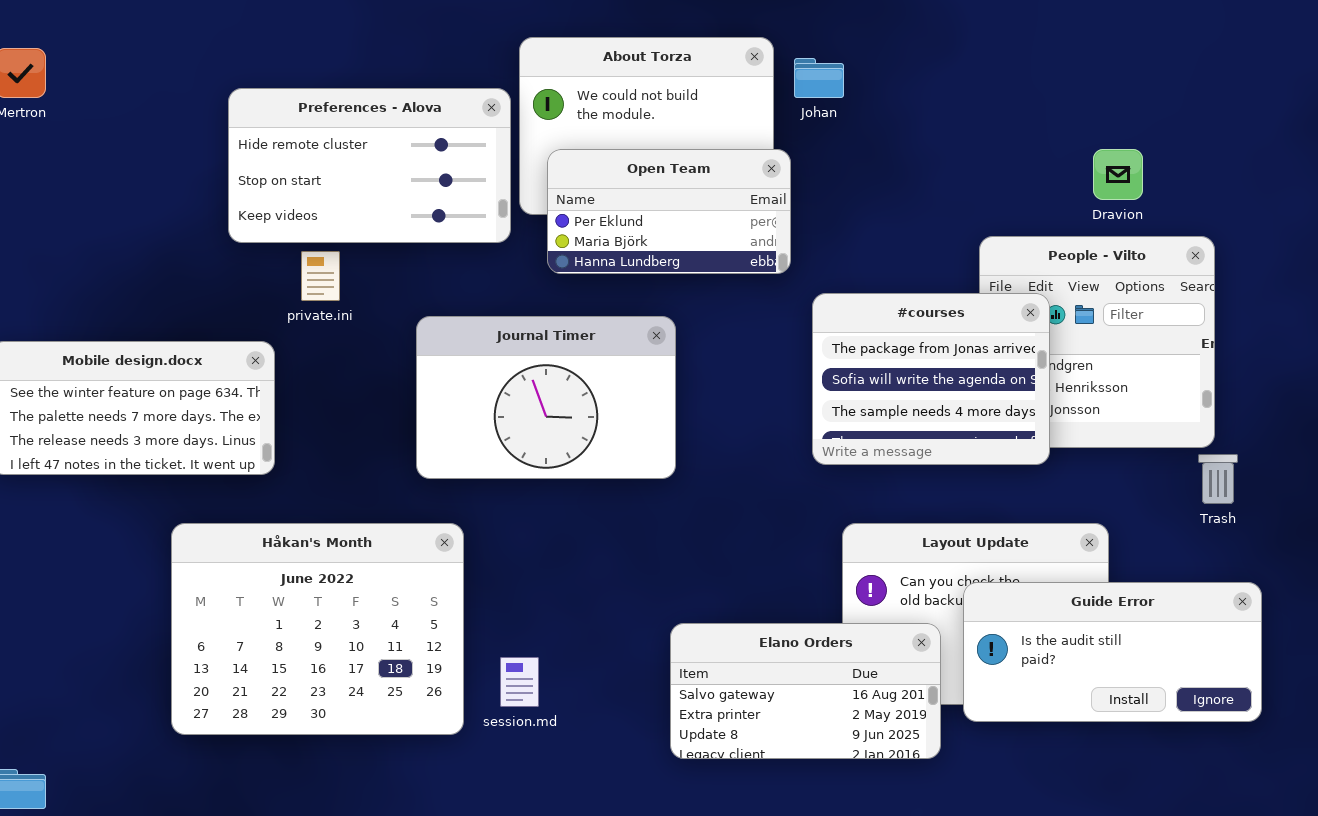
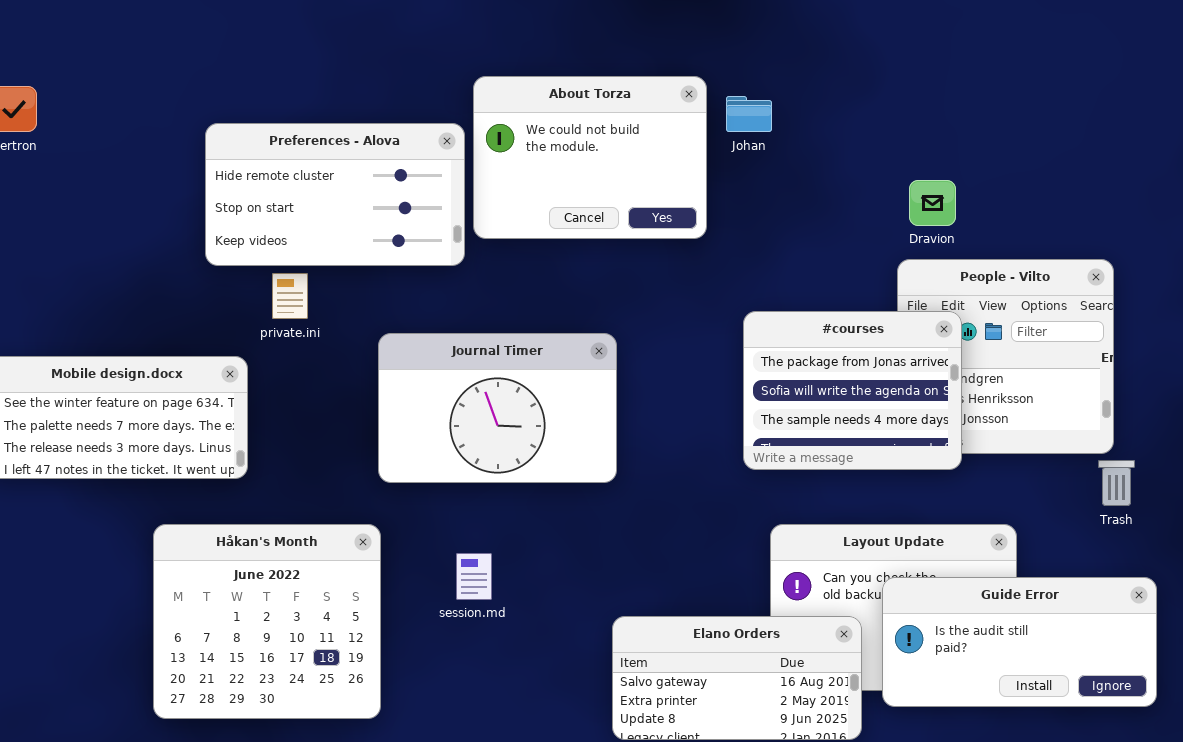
Open Team: [547,149,791,274] -> none, closed
Dravion: [1093,149,1143,200] -> [909,180,956,226], moved
Håkan's Month: [171,523,464,735] -> [153,524,381,719], resized
session.md: [500,657,539,707] -> [456,553,492,600], moved

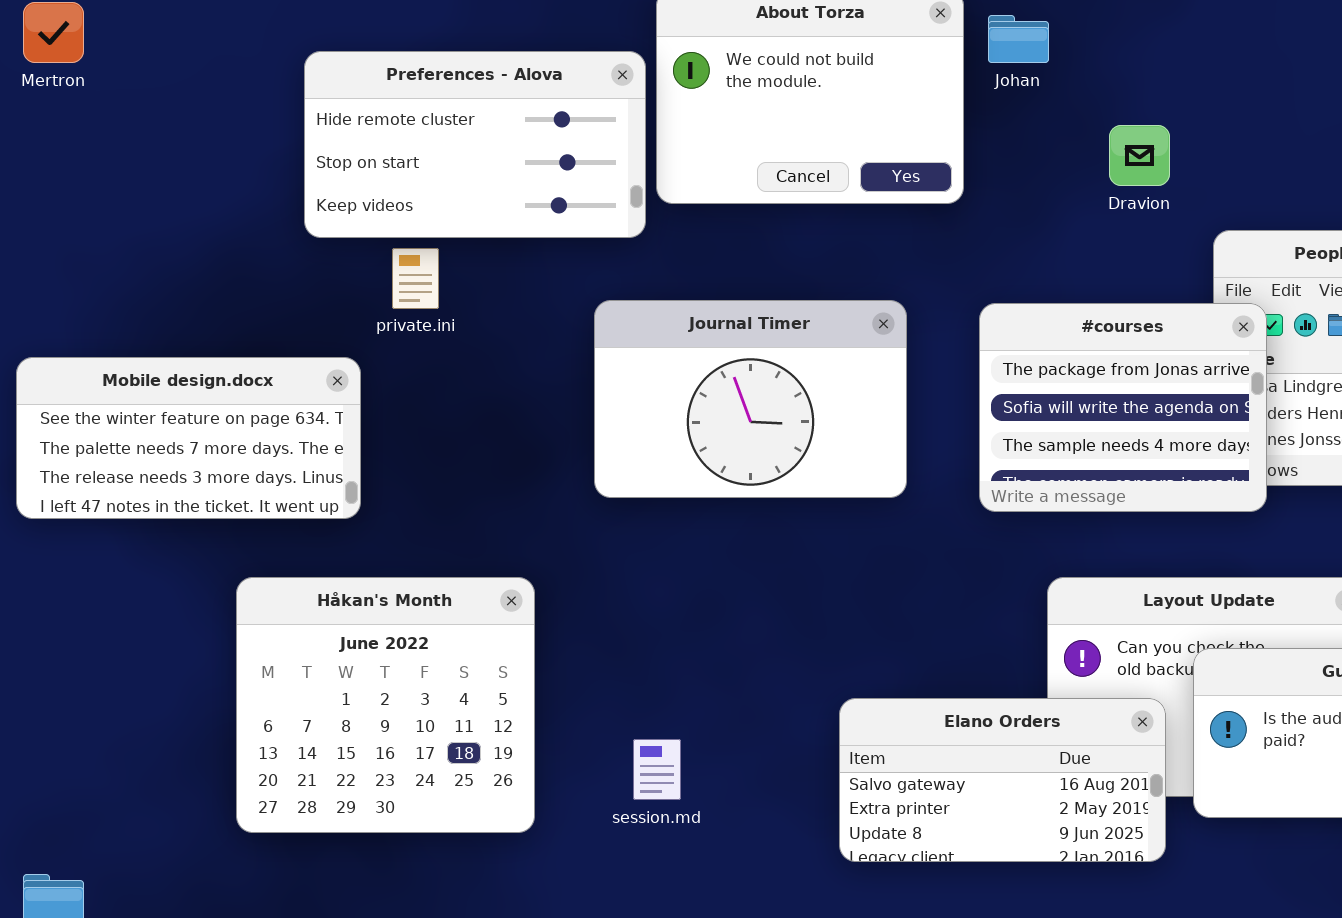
Dravion: [909,180,956,226] -> [1109,125,1170,186], moved
#courses: [743,311,962,470] -> [979,303,1267,512], moved
Journal Timer: [378,333,617,483] -> [594,300,907,498], moved
session.md: [456,553,492,600] -> [633,739,681,800], moved

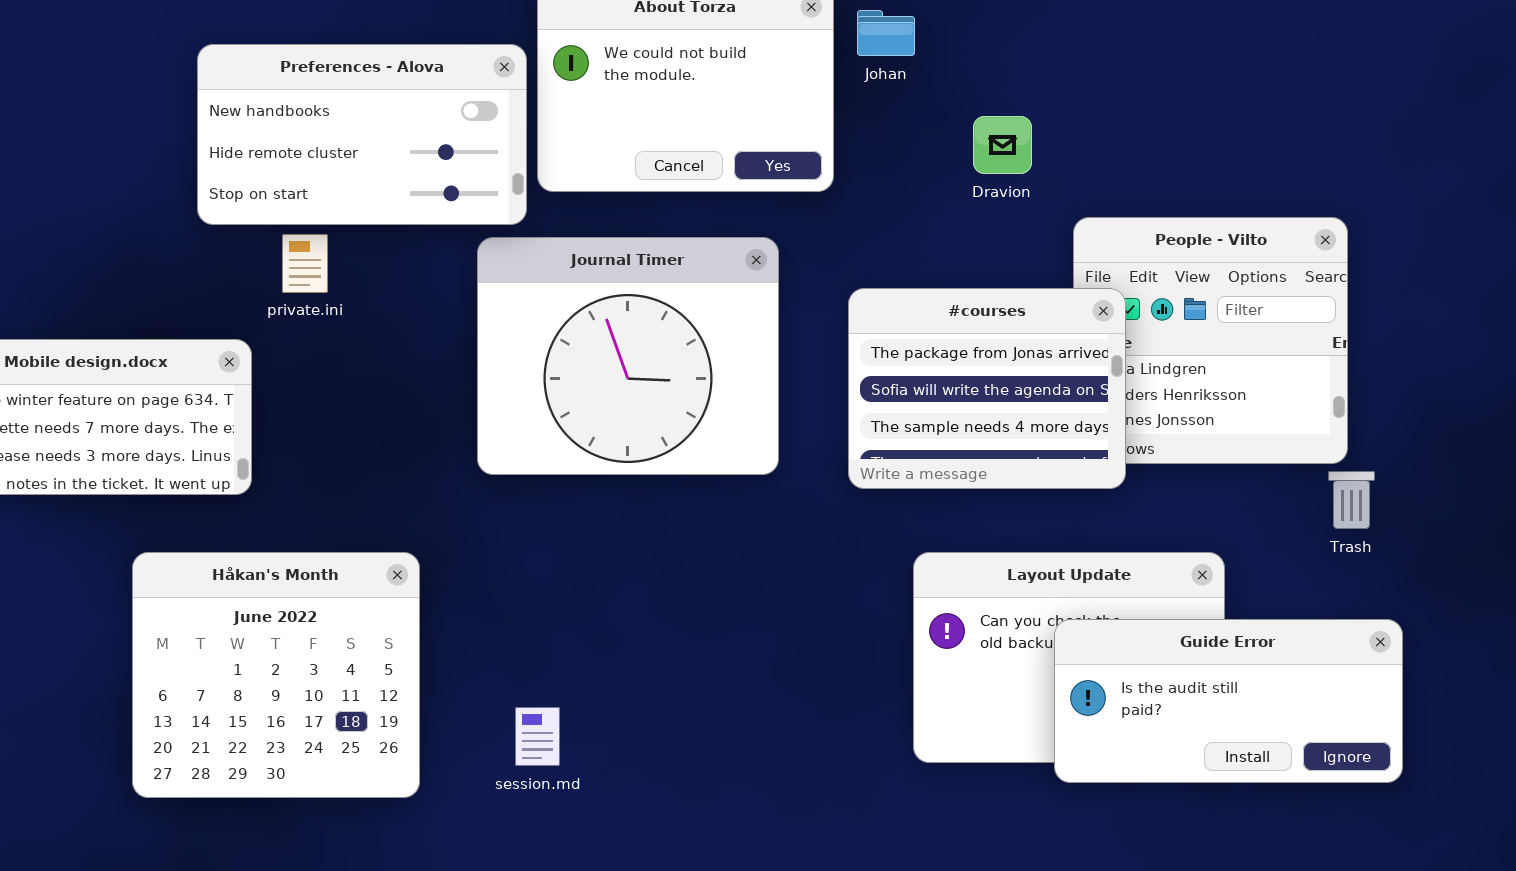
Preferences - Alova: [304,51,646,238] -> [197,44,527,225], scrolled up 1 row
Journal Timer: [594,300,907,498] -> [477,237,779,475], resized
Elano Orders: [839,698,1166,862] -> none, closed

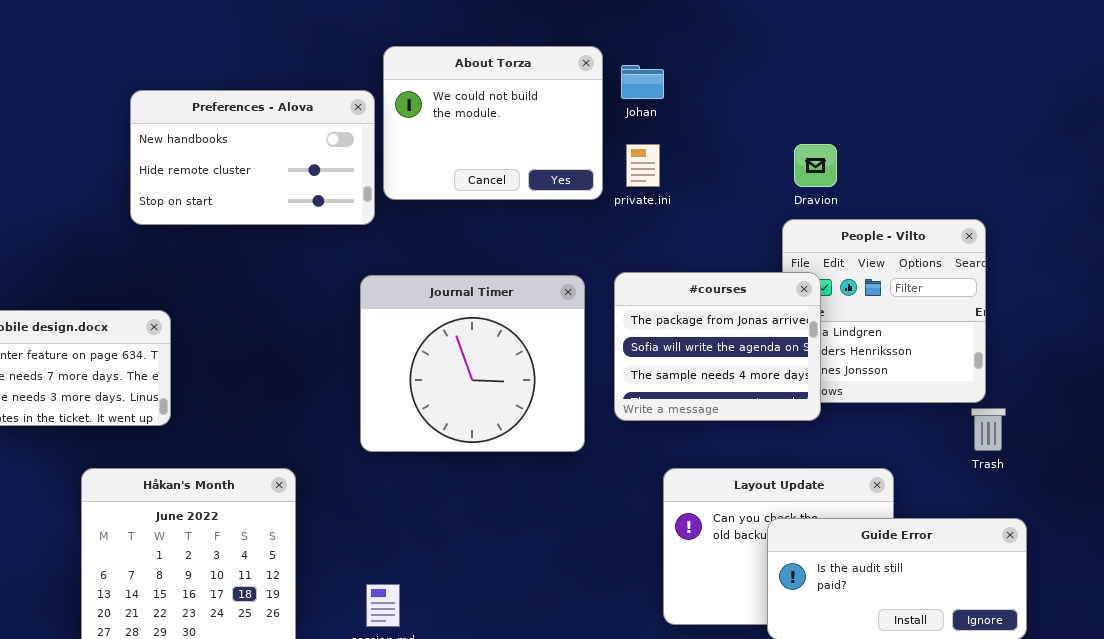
Dravion: [973,116,1032,174] -> [794,144,837,187], moved
private.ini: [282,234,328,293] -> [626,144,660,187], moved
Journal Timer: [477,237,779,475] -> [360,275,585,452], moved

